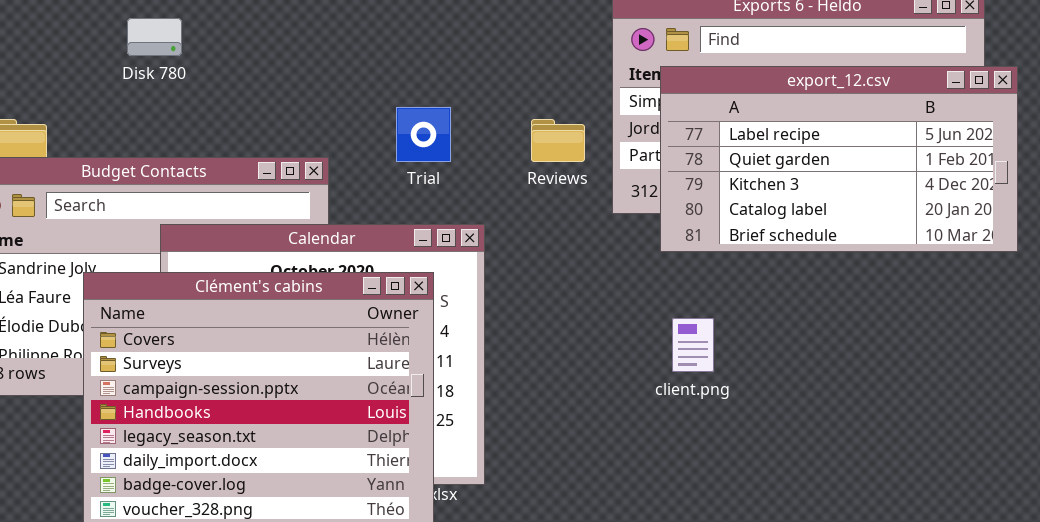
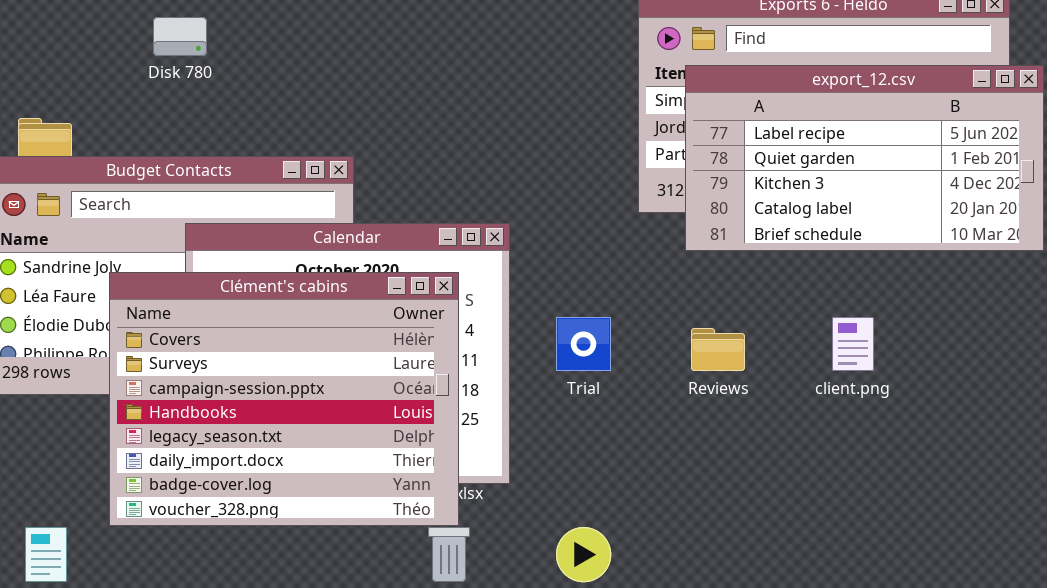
Trial: [396,107,451,162] -> [556,317,611,371], moved
Reviews: [531,119,585,162] -> [691,328,745,371], moved
client.png: [672,318,714,372] -> [832,317,874,371], moved

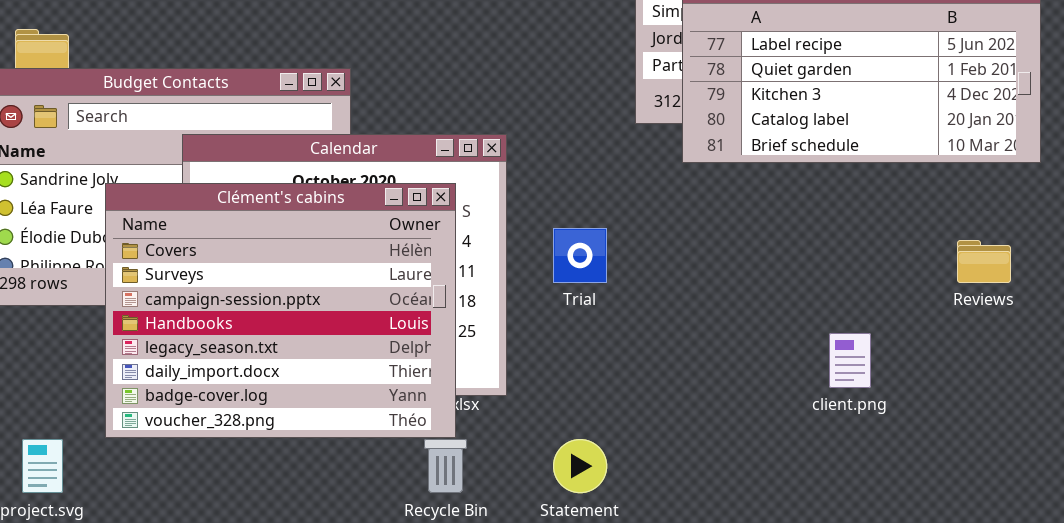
client.png: [832,317,874,371] -> [829,333,871,388], moved
Reviews: [691,328,745,371] -> [957,240,1011,283], moved

